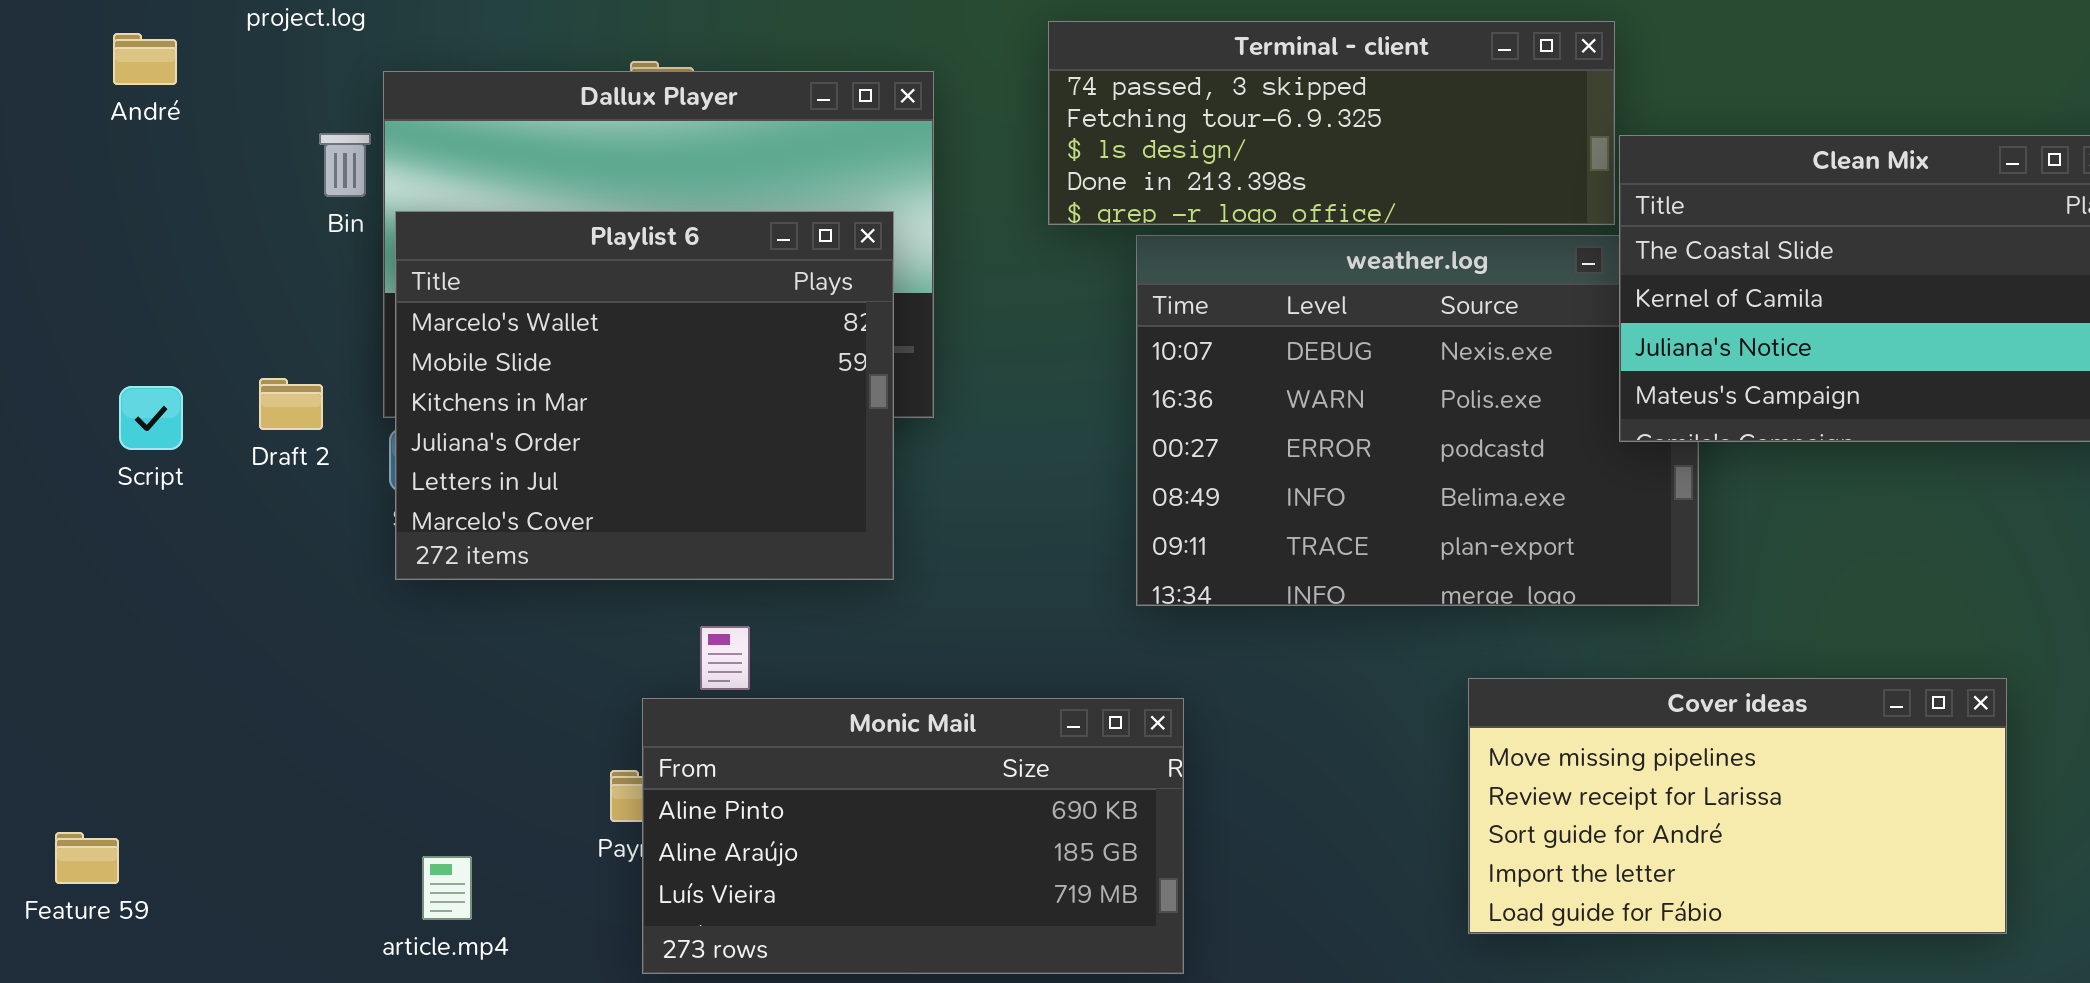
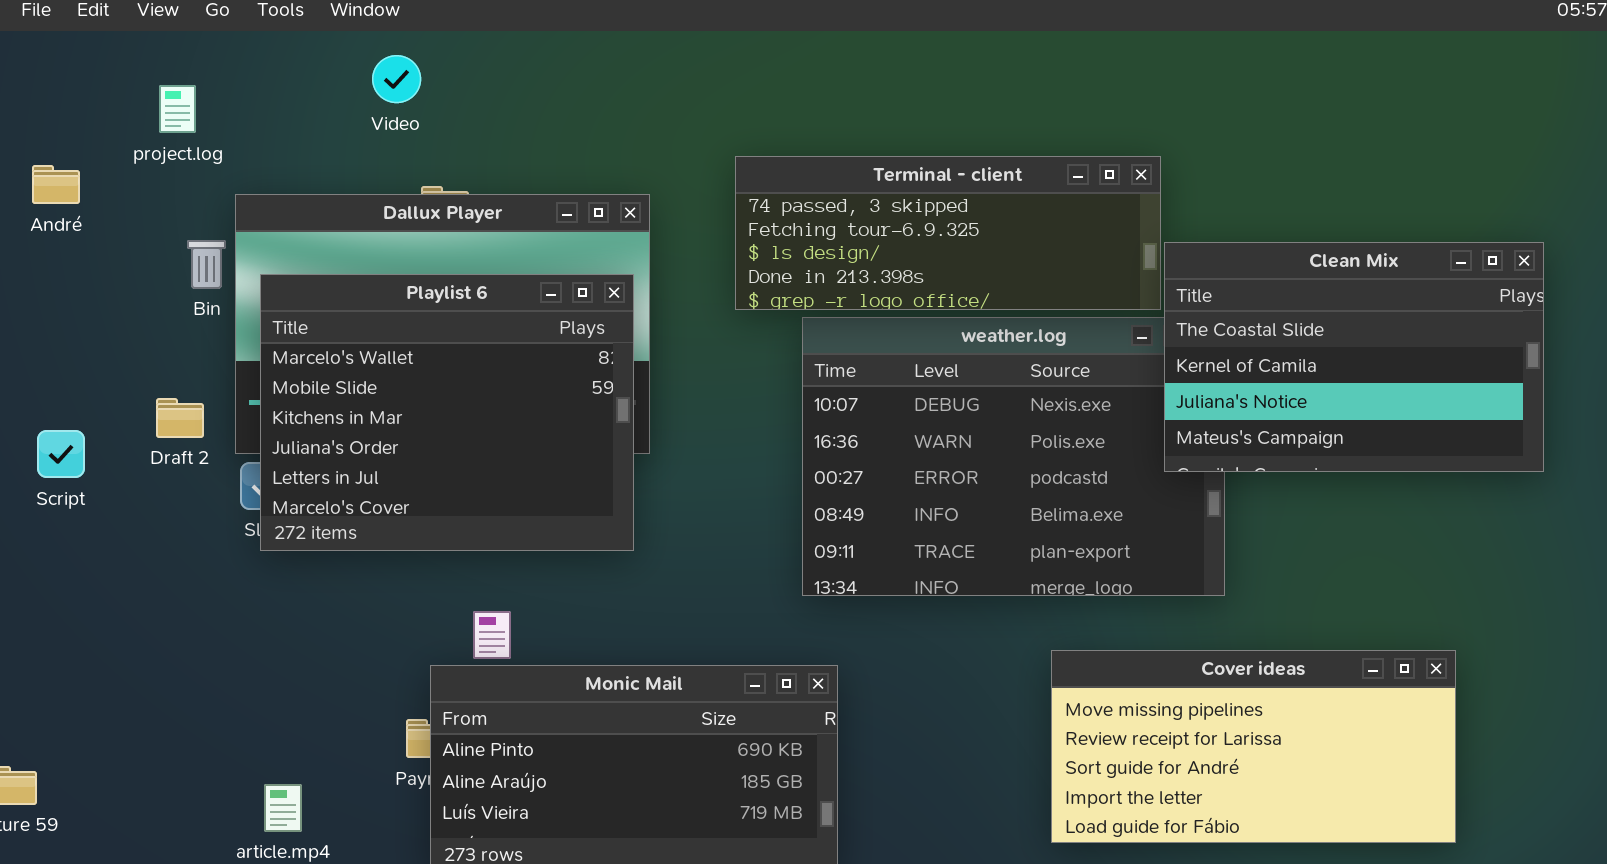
Playlist 6: [395,211,894,580] -> [260,274,634,551], moved
Draft 2: [259,378,323,430] -> [156,398,204,438], moved

